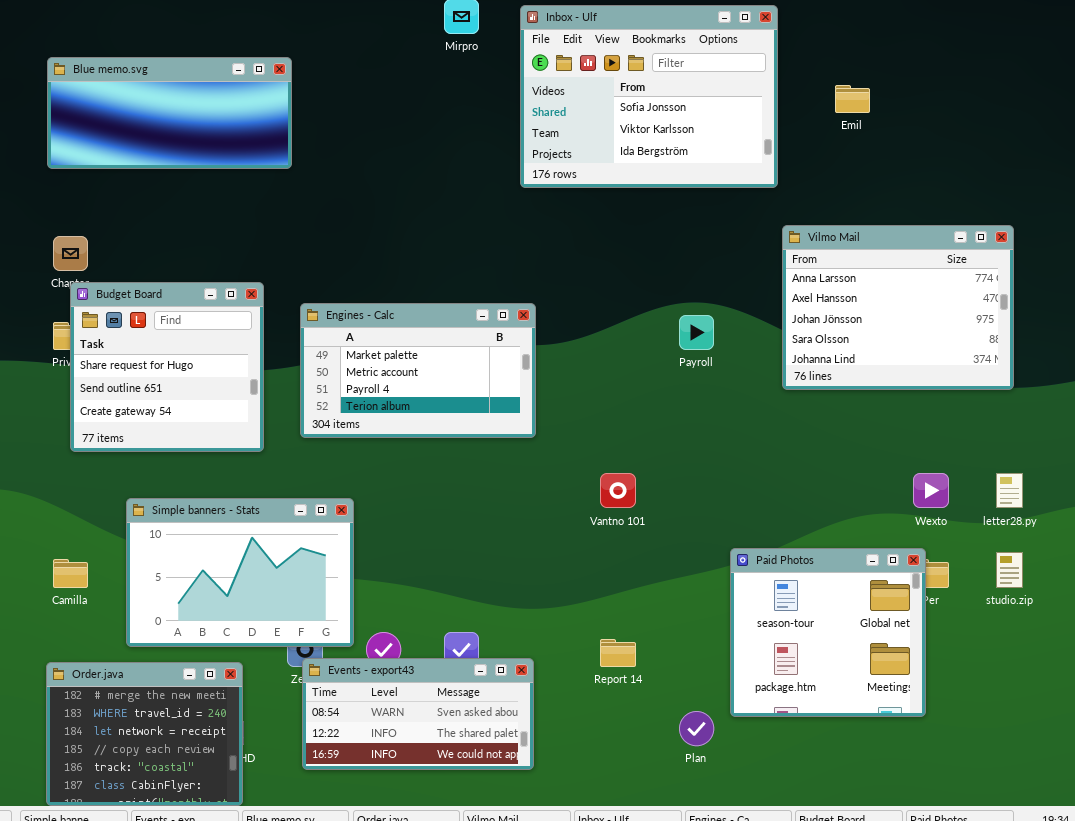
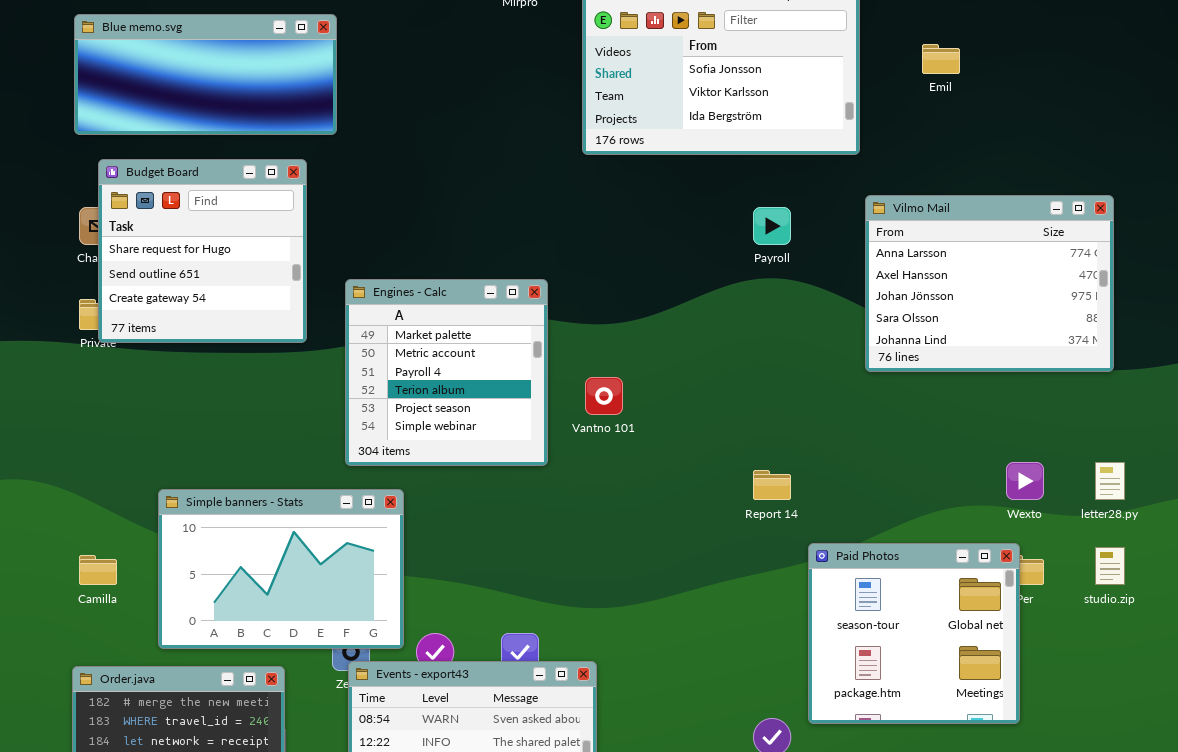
Budget Board: [70,282,264,452] -> [98,159,307,343], moved
Engines - Calc: [300,303,536,438] -> [345,279,548,466], resized
Payroll: [679,315,714,350] -> [753,207,791,245], moved
Vantno 101: [600,473,636,508] -> [585,377,623,415], moved
Report 14: [600,639,636,667] -> [753,470,791,500], moved

